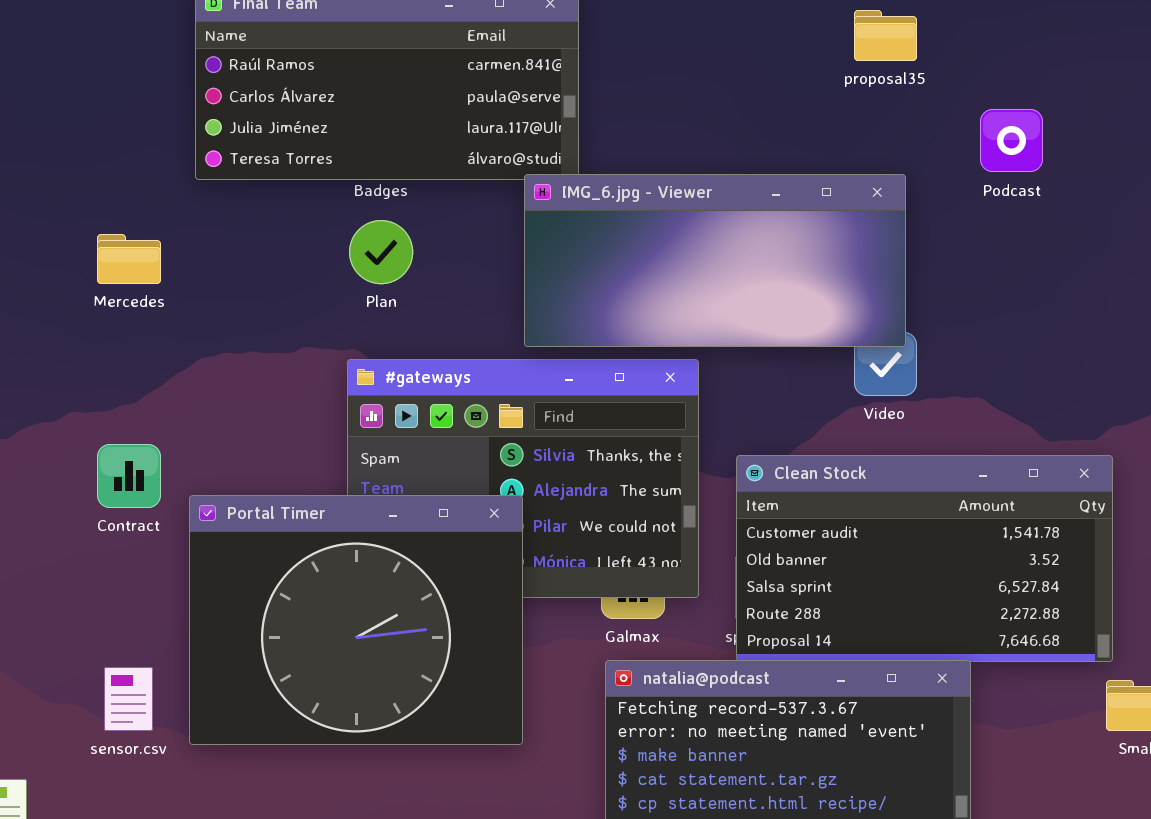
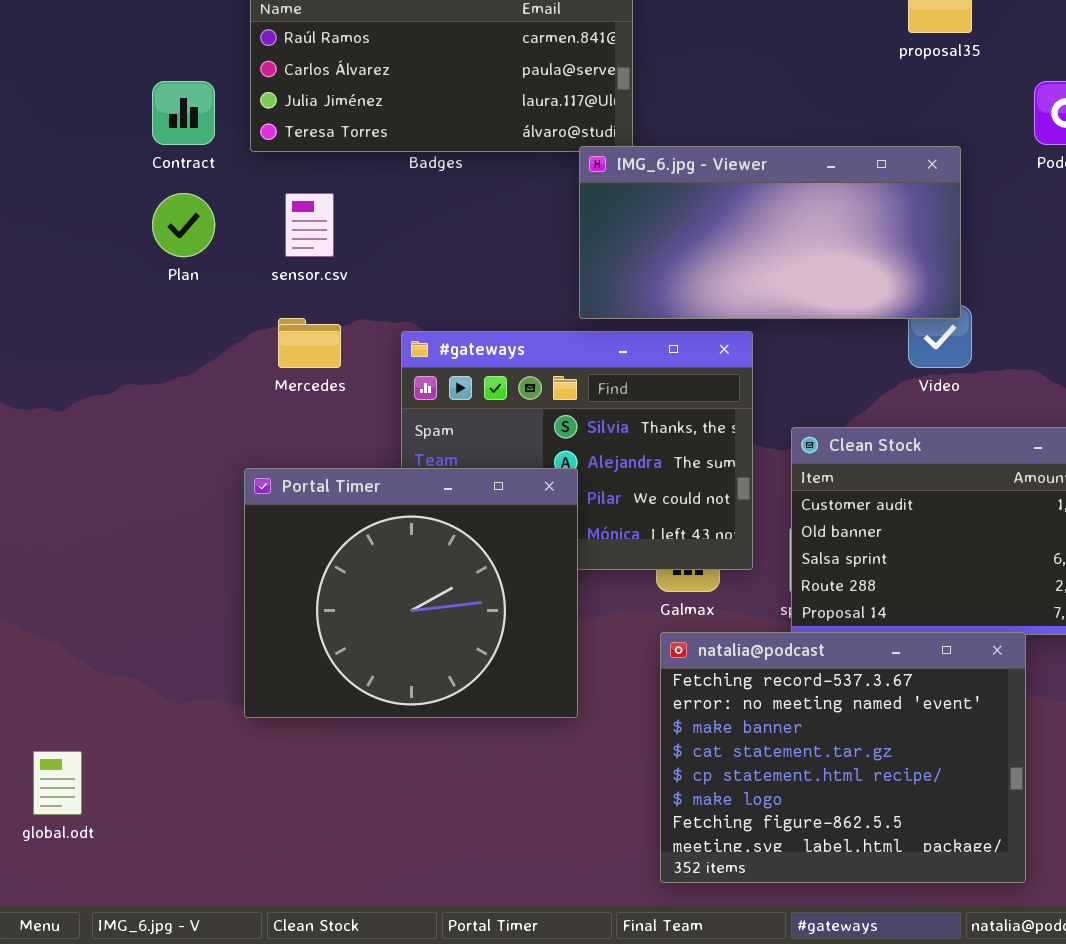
Plan: [349,220,413,284] -> [152,193,215,257], moved
Mercedes: [97,234,161,284] -> [278,318,341,368], moved
Contract: [97,444,161,508] -> [152,81,215,145], moved
sensor.csv: [104,667,153,731] -> [285,193,334,257], moved

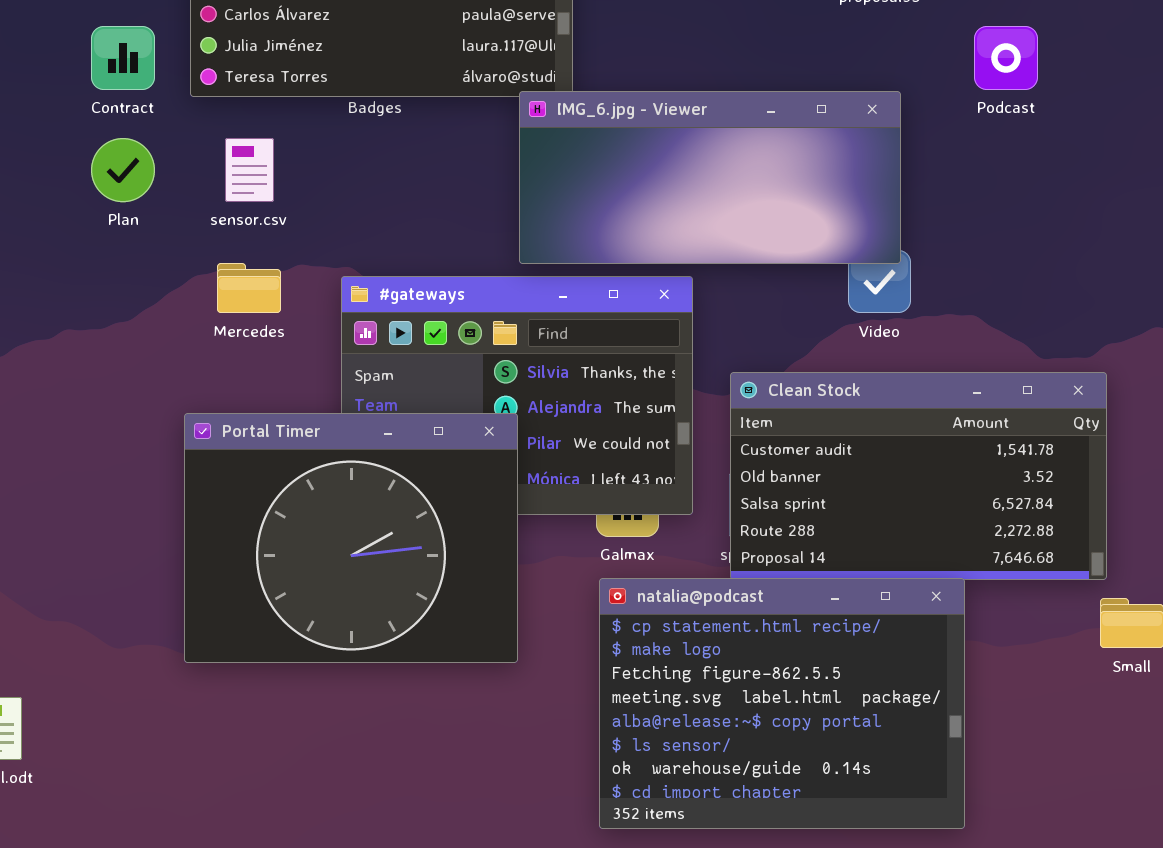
natalia@podcast: [660,632,1026,883] -> [599,578,965,829], scrolled down 4 rows

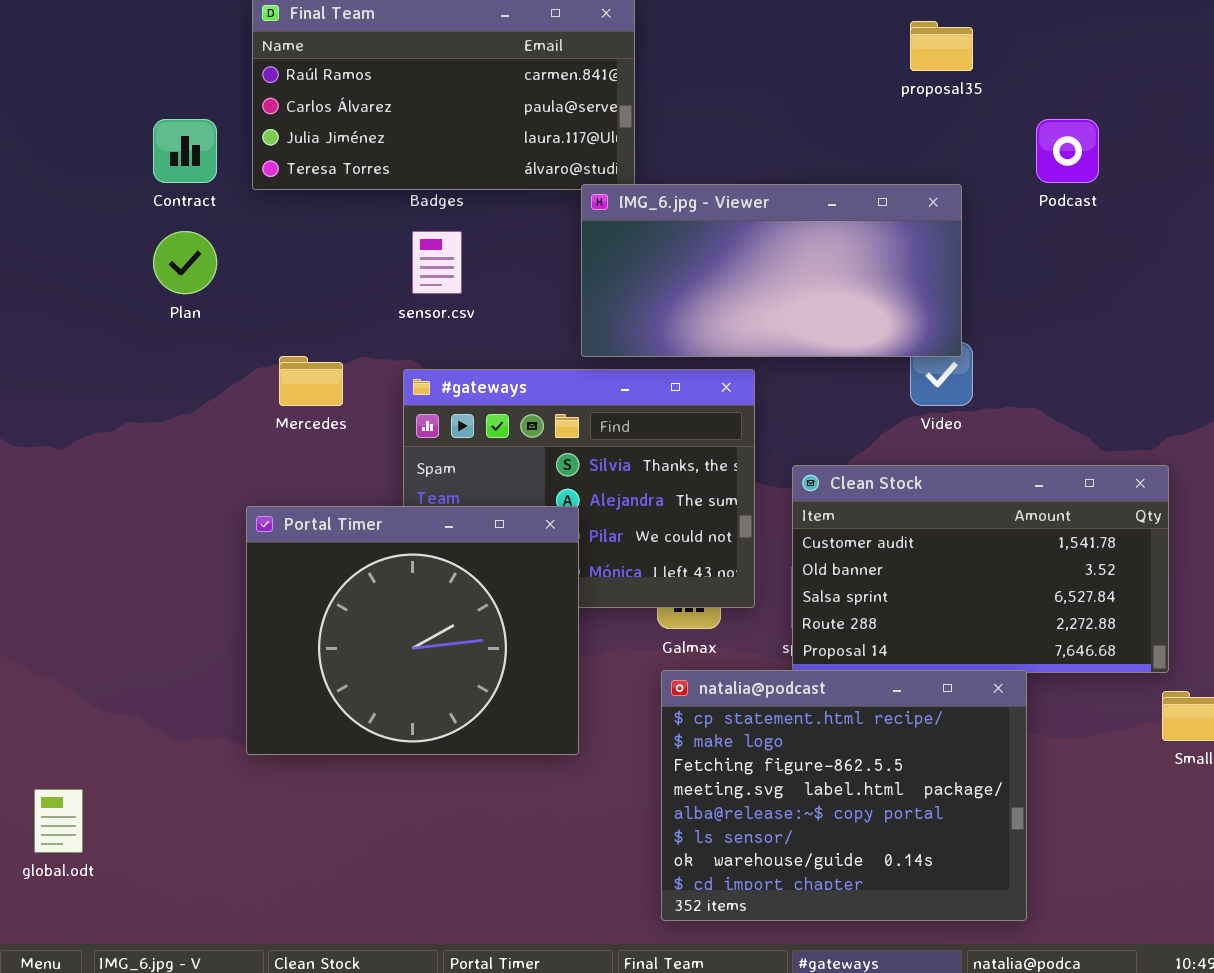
sensor.csv: [225,138,274,202] -> [412,231,462,294], moved

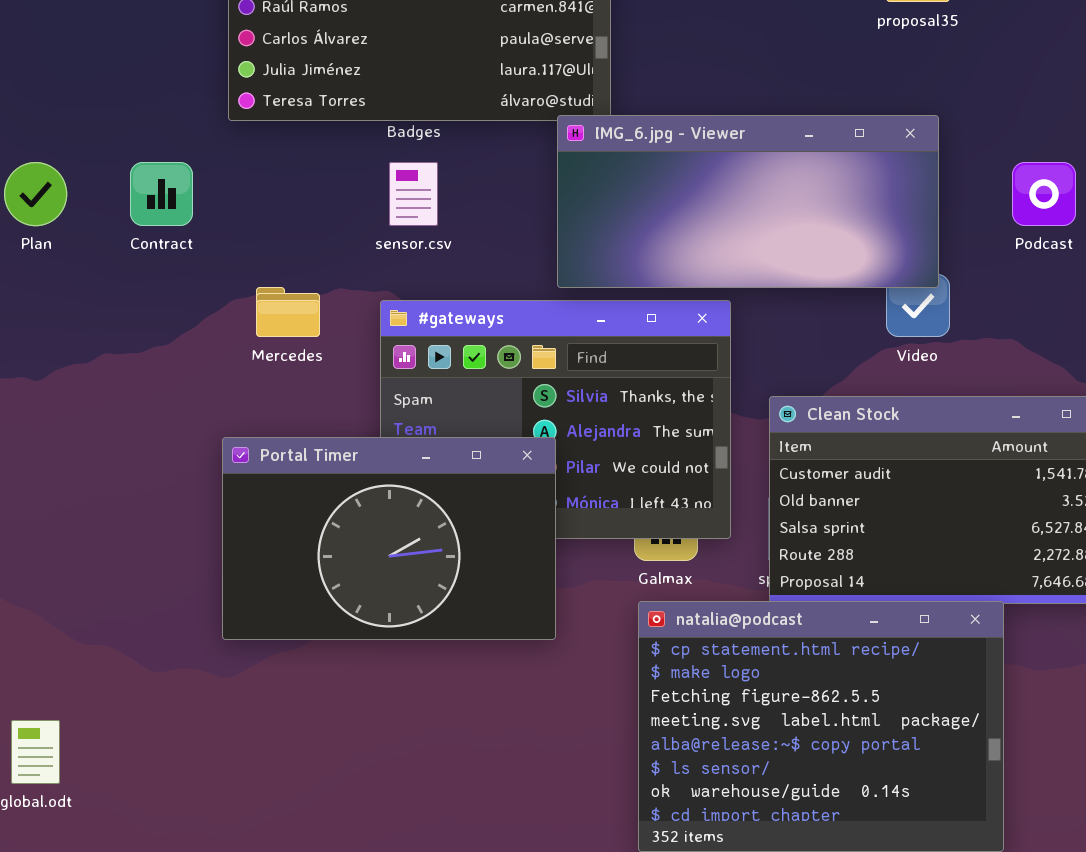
Contract: [153,119,217,183] -> [130,162,193,226], moved
Podcast: [1036,119,1099,183] -> [1012,162,1076,226], moved
Plan: [153,231,217,294] -> [4,162,67,226], moved
Portal Timer: [246,506,579,755] -> [222,437,556,640], resized

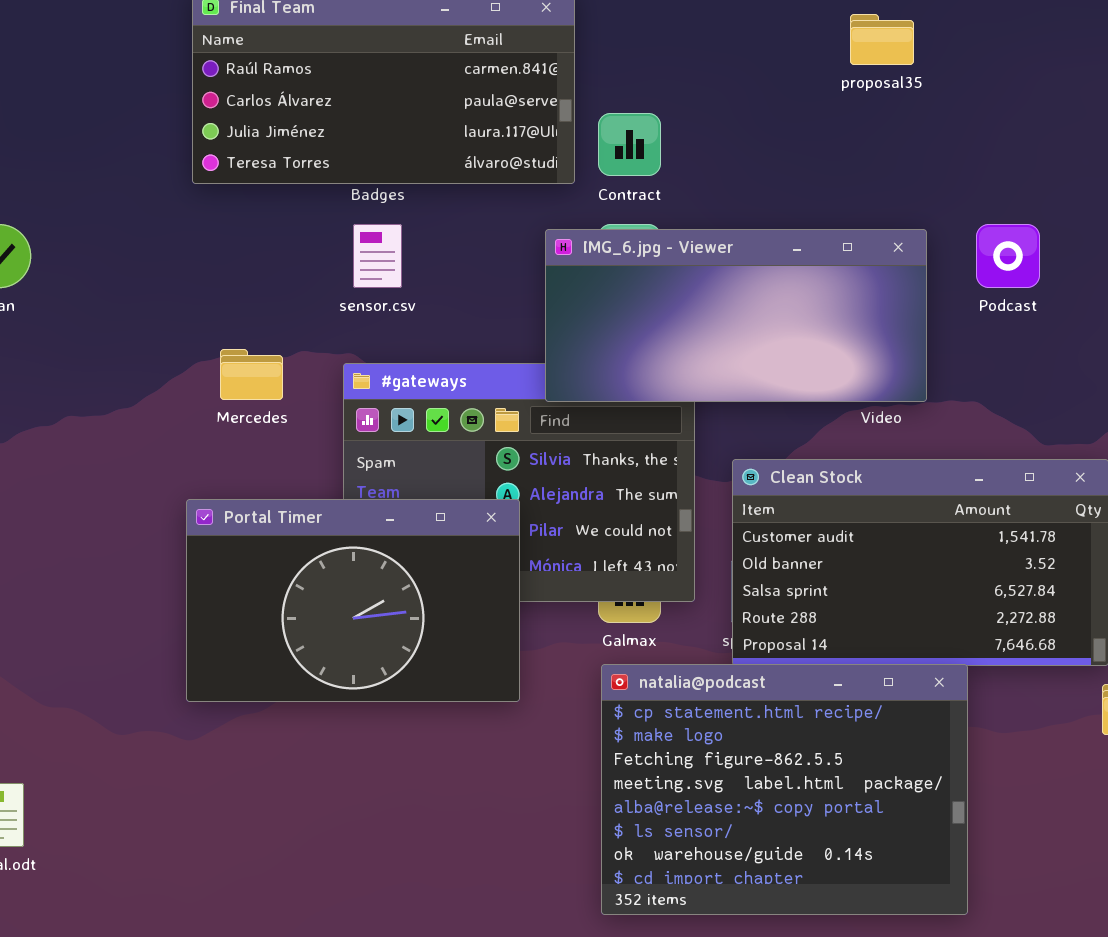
IMG_6.jpg - Viewer: [557,115,939,288] -> [545,229,927,402], moved
Contract: [130,162,193,226] -> [598,113,661,176], moved

